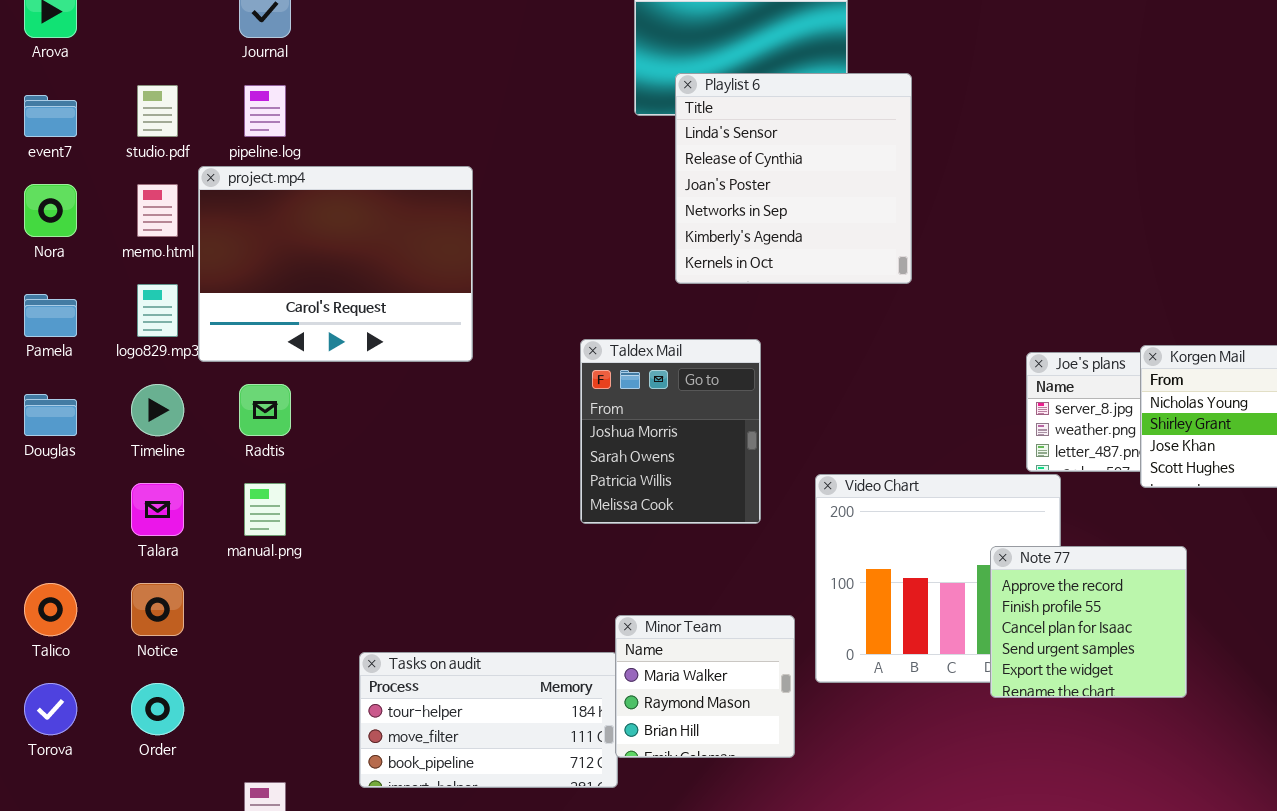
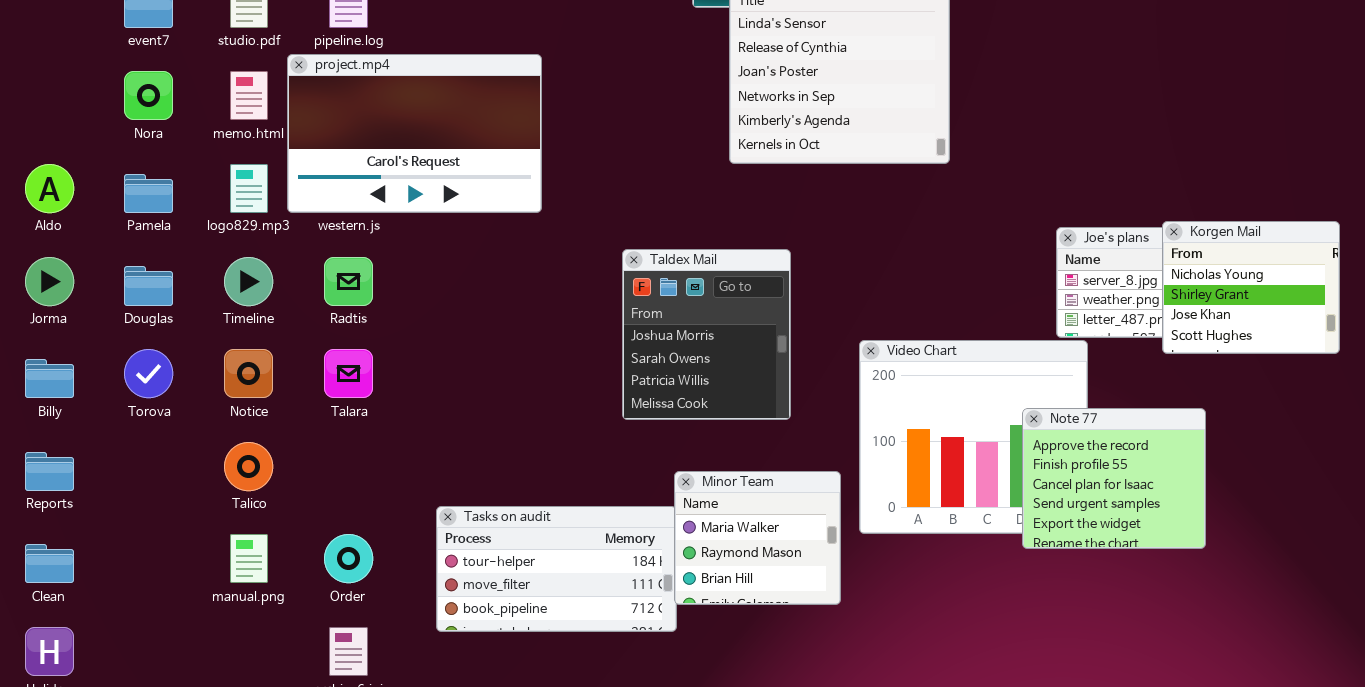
project.mp4: [198,166,473,362] -> [287,54,542,213], resized
Taldex Mail: [580,339,761,524] -> [622,249,791,420], moved
Talara: [131,483,184,536] -> [324,349,373,398], moved
manual.png: [244,483,286,536] -> [230,534,268,583], moved
Talico: [24,583,77,636] -> [224,442,273,491], moved
Notice: [131,583,184,636] -> [224,349,273,398], moved
Torova: [24,683,77,735] -> [124,349,173,398], moved
Order: [131,683,184,735] -> [324,534,373,583], moved

